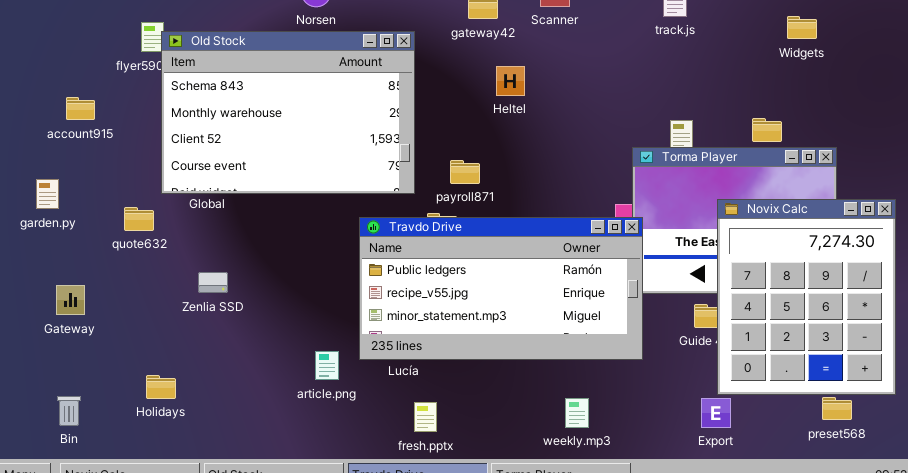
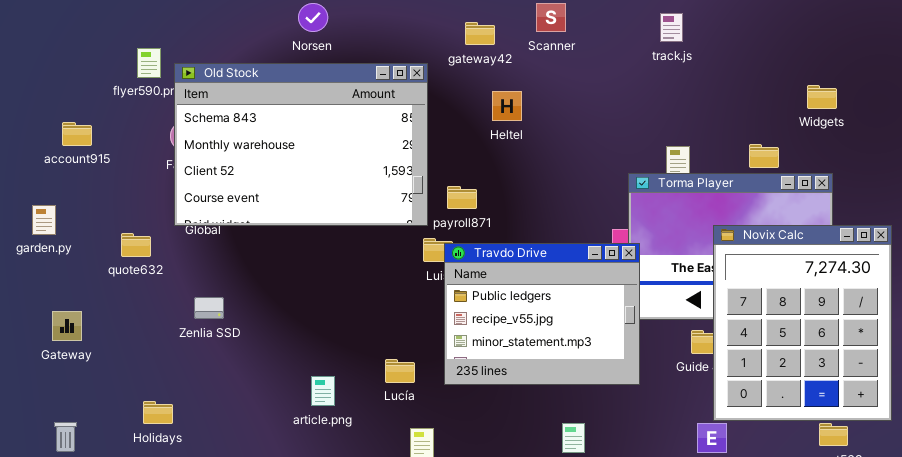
Widgets: [787,16,817,39] -> [807,85,837,109], moved
Old Stock: [161,31,415,194] -> [174,63,428,226], moved
Travdo Drive: [359,217,643,360] -> [444,243,640,385], resized

